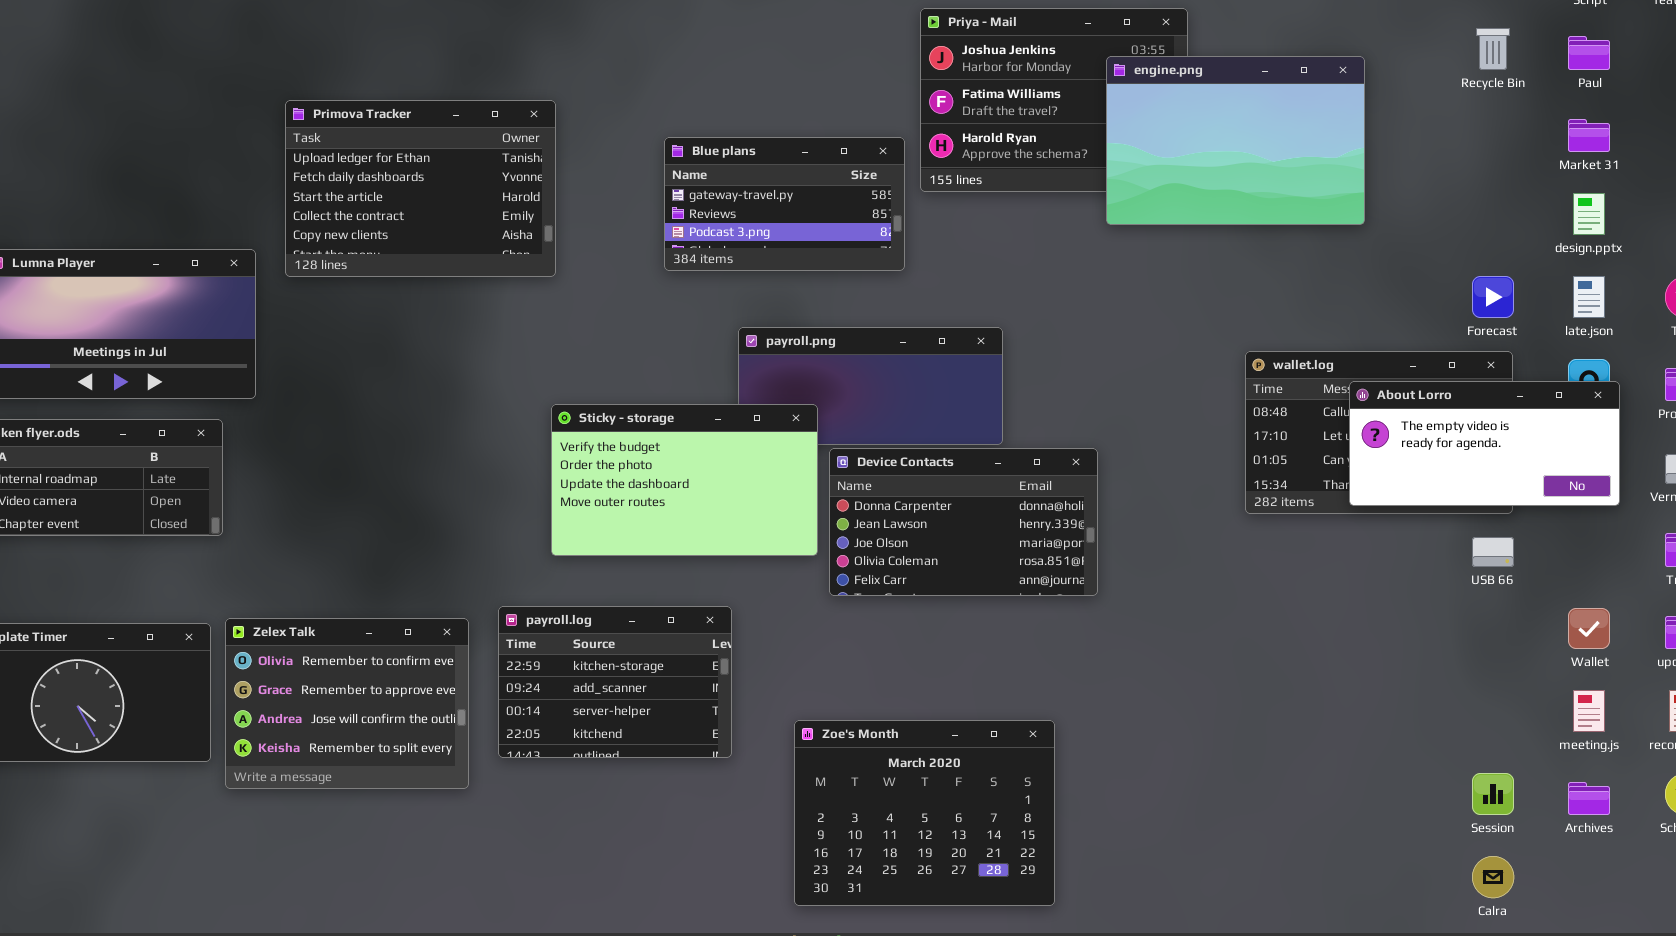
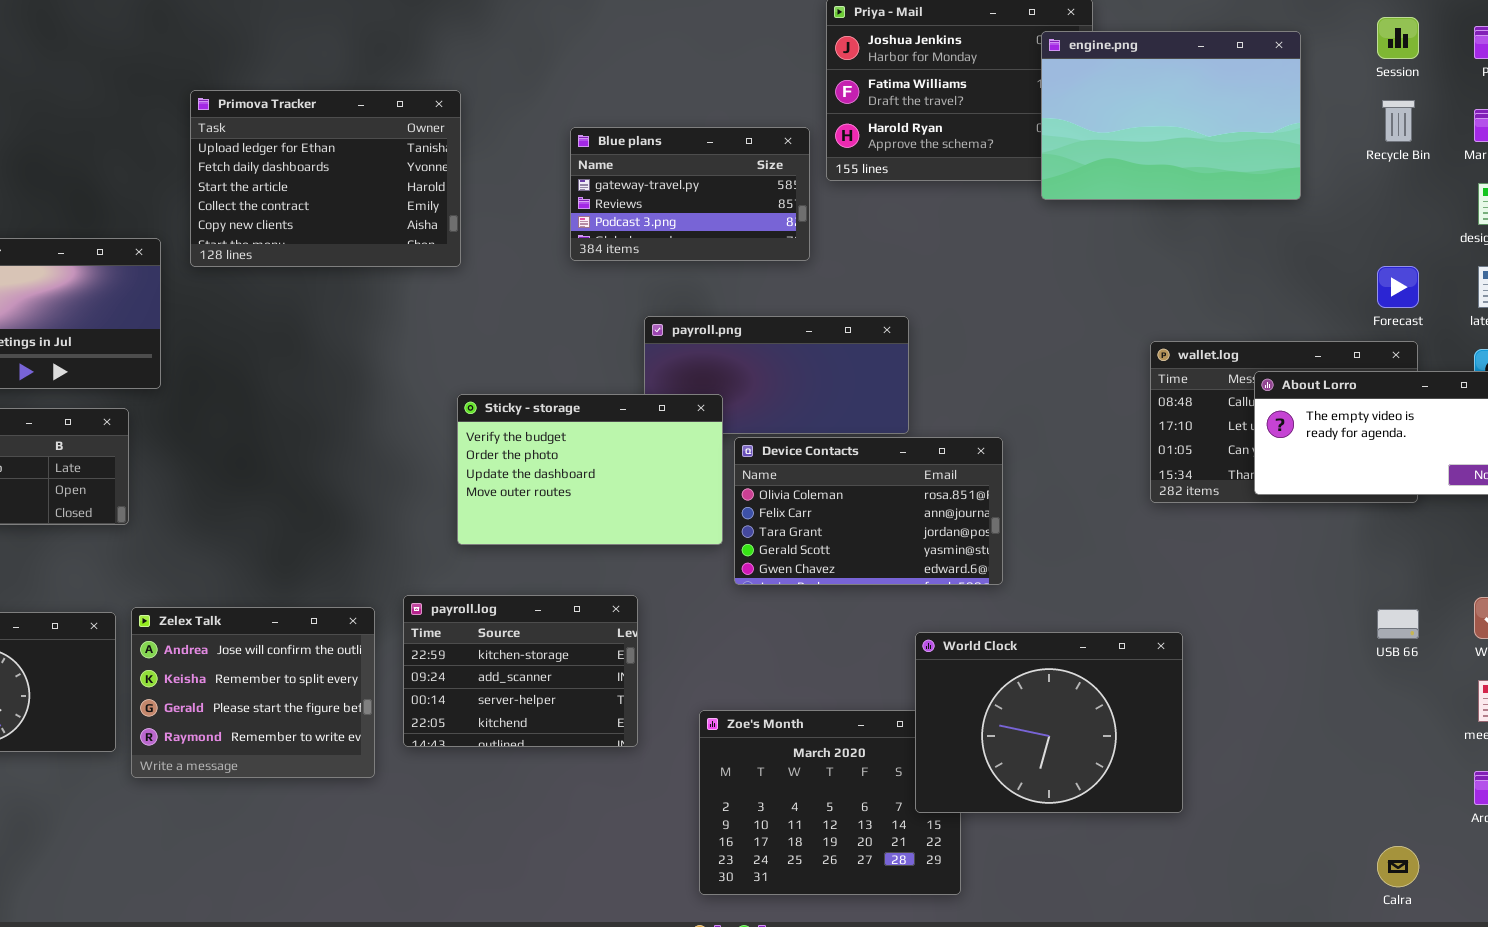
Recycle Bin: [1476,28,1510,70] -> [1382,100,1415,142], moved
engine.png: [1106,56,1365,225] -> [1041,31,1301,200], moved
Device Contacts: [829,448,1098,596] -> [734,437,1003,585], scrolled down 3 rows
USB 66: [1472,537,1514,567] -> [1377,609,1419,639], moved
Zelex Talk: [225,618,469,789] -> [131,607,375,778], scrolled down 2 rows
World Clock: none -> [915,632,1183,813], opened
Session: [1472,773,1514,815] -> [1377,17,1419,59], moved

